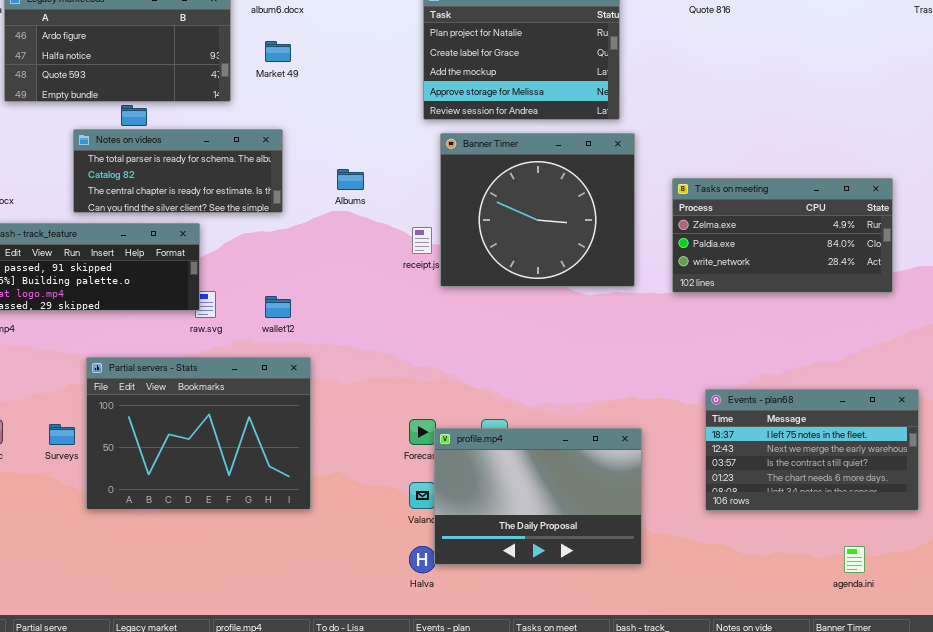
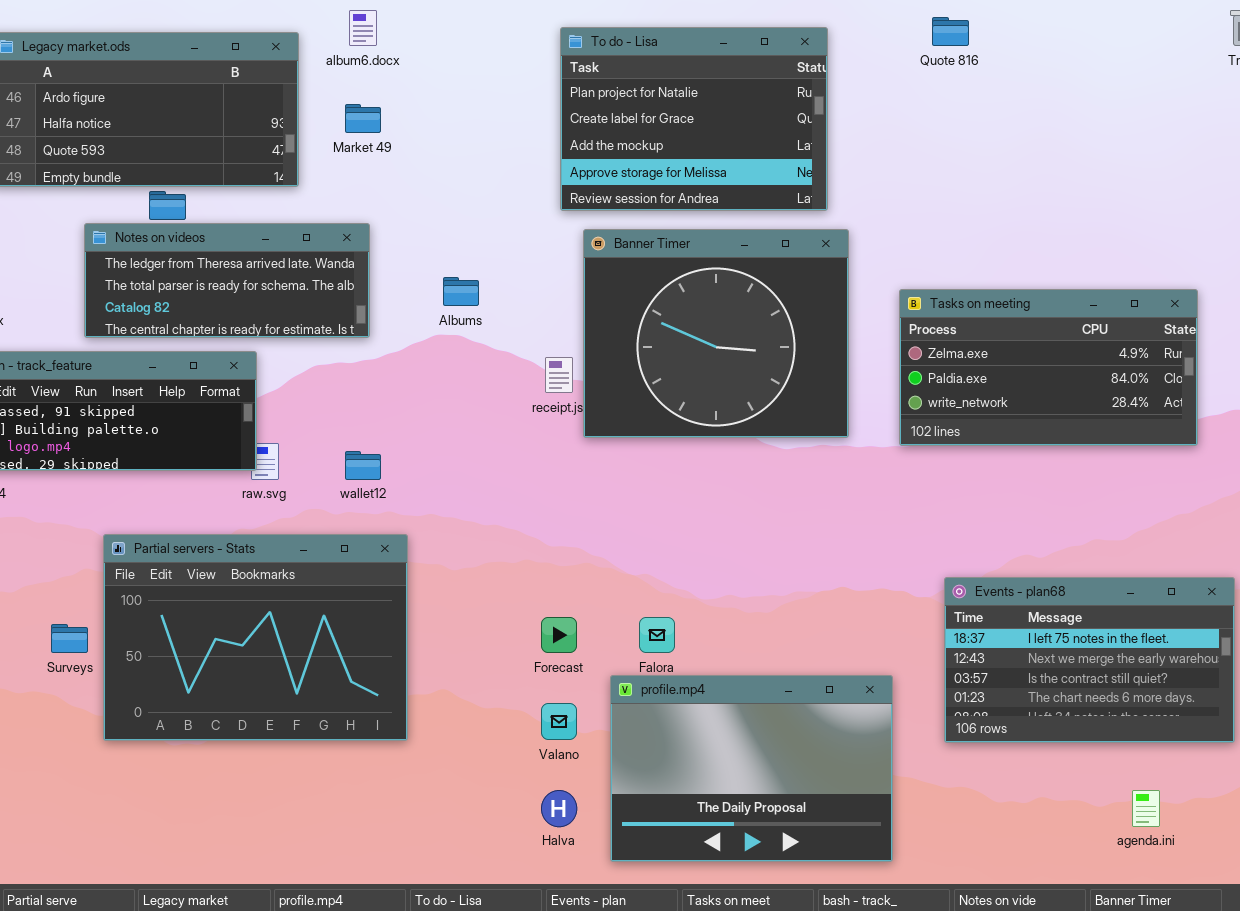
Notes on videos: [73,129,283,213] -> [84,223,370,338], scrolled up 1 row
profile.mp4: [434,428,642,565] -> [610,675,893,862], moved

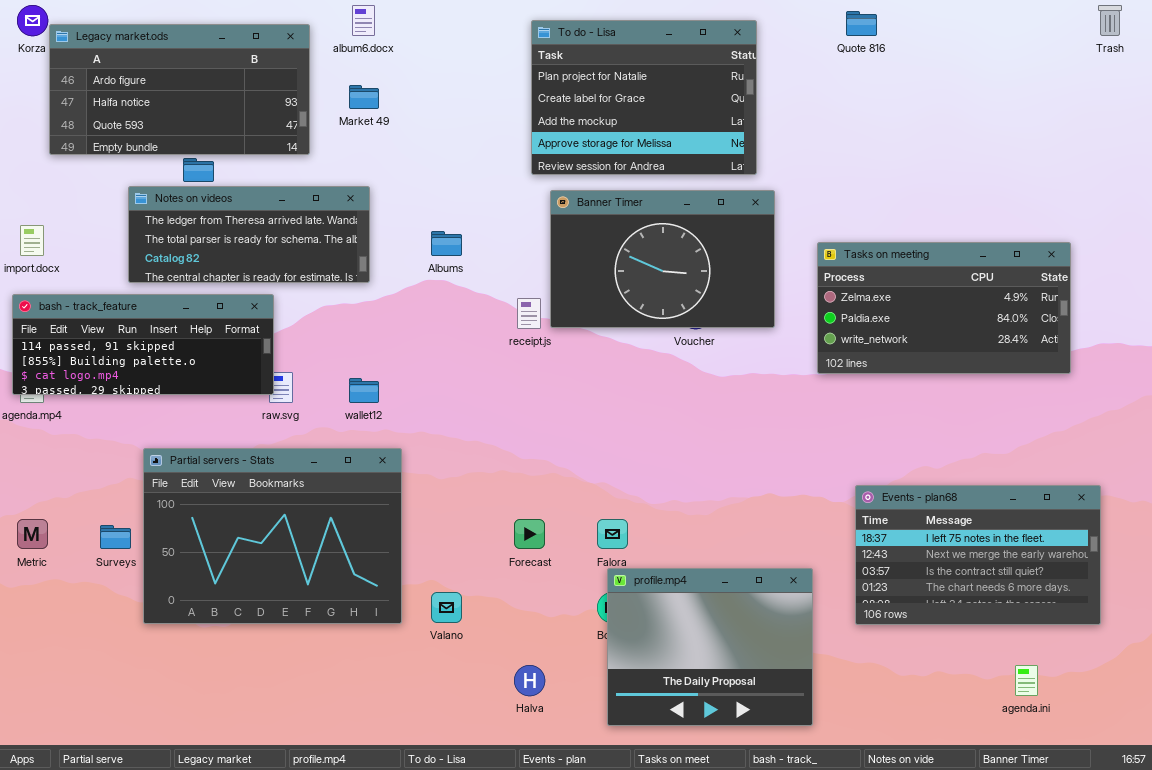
Banner Timer: [583,229,849,438] -> [550,190,775,328], resized
profile.mp4: [610,675,893,862] -> [607,568,813,726], resized
Valano: [541,703,577,740] -> [431,592,462,623], moved

